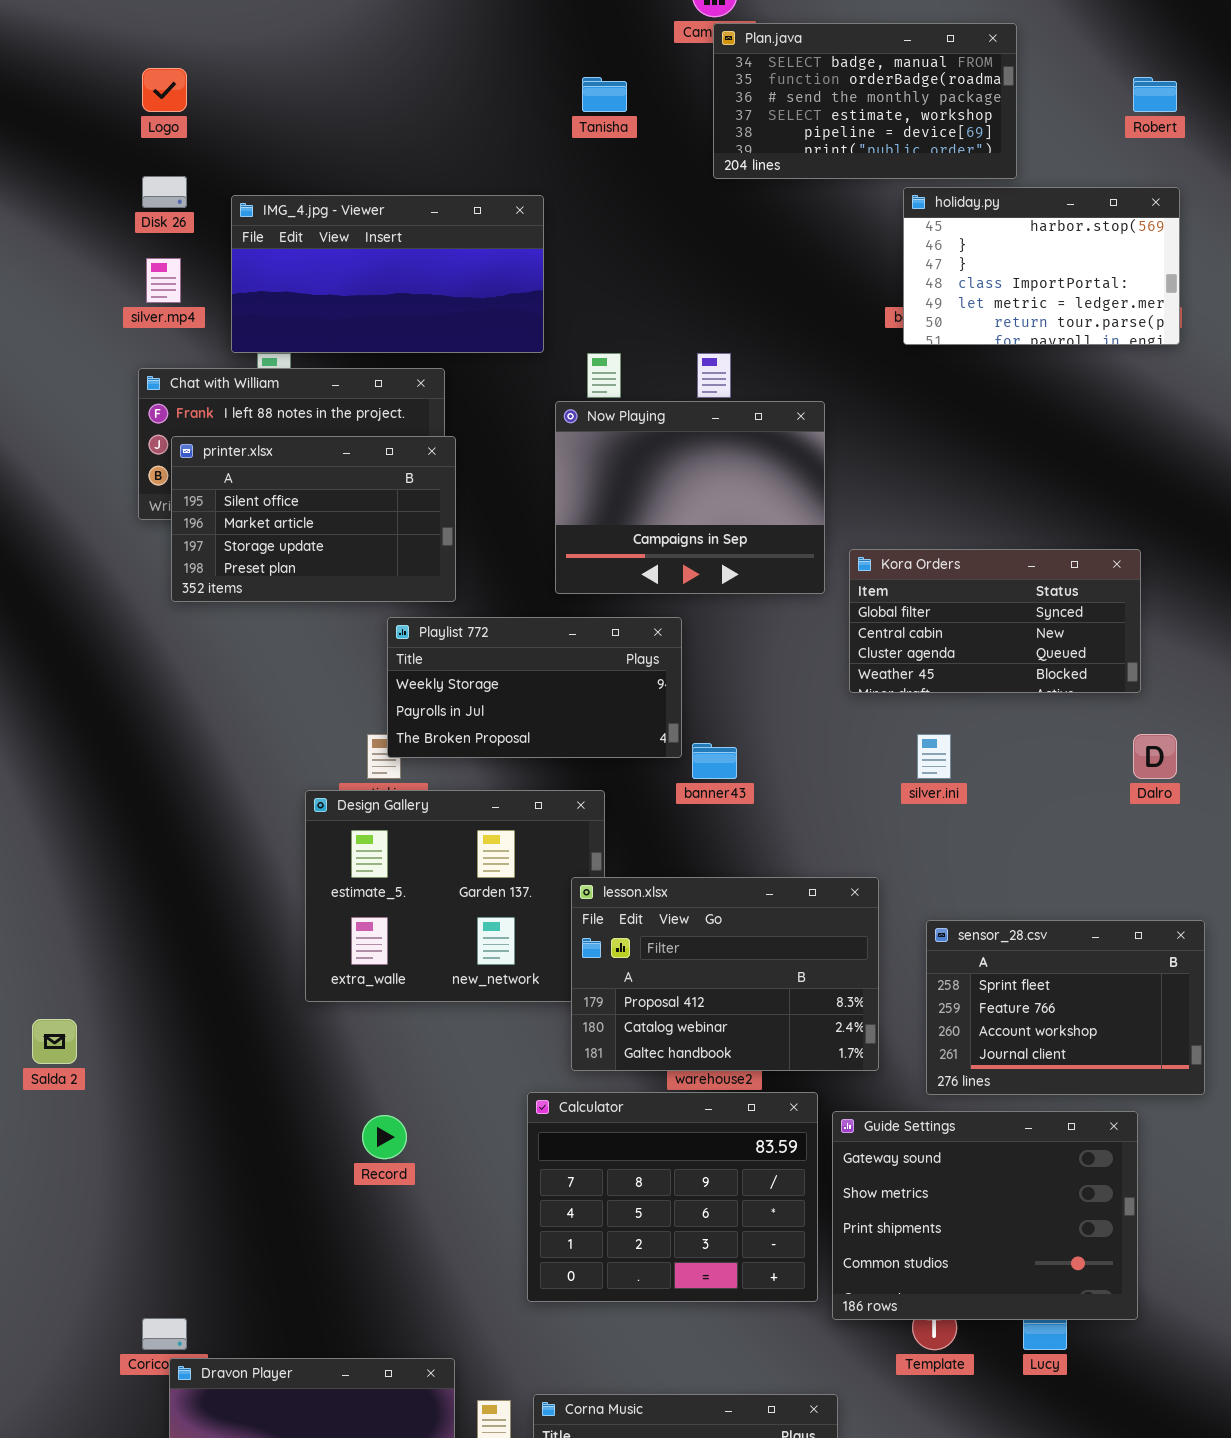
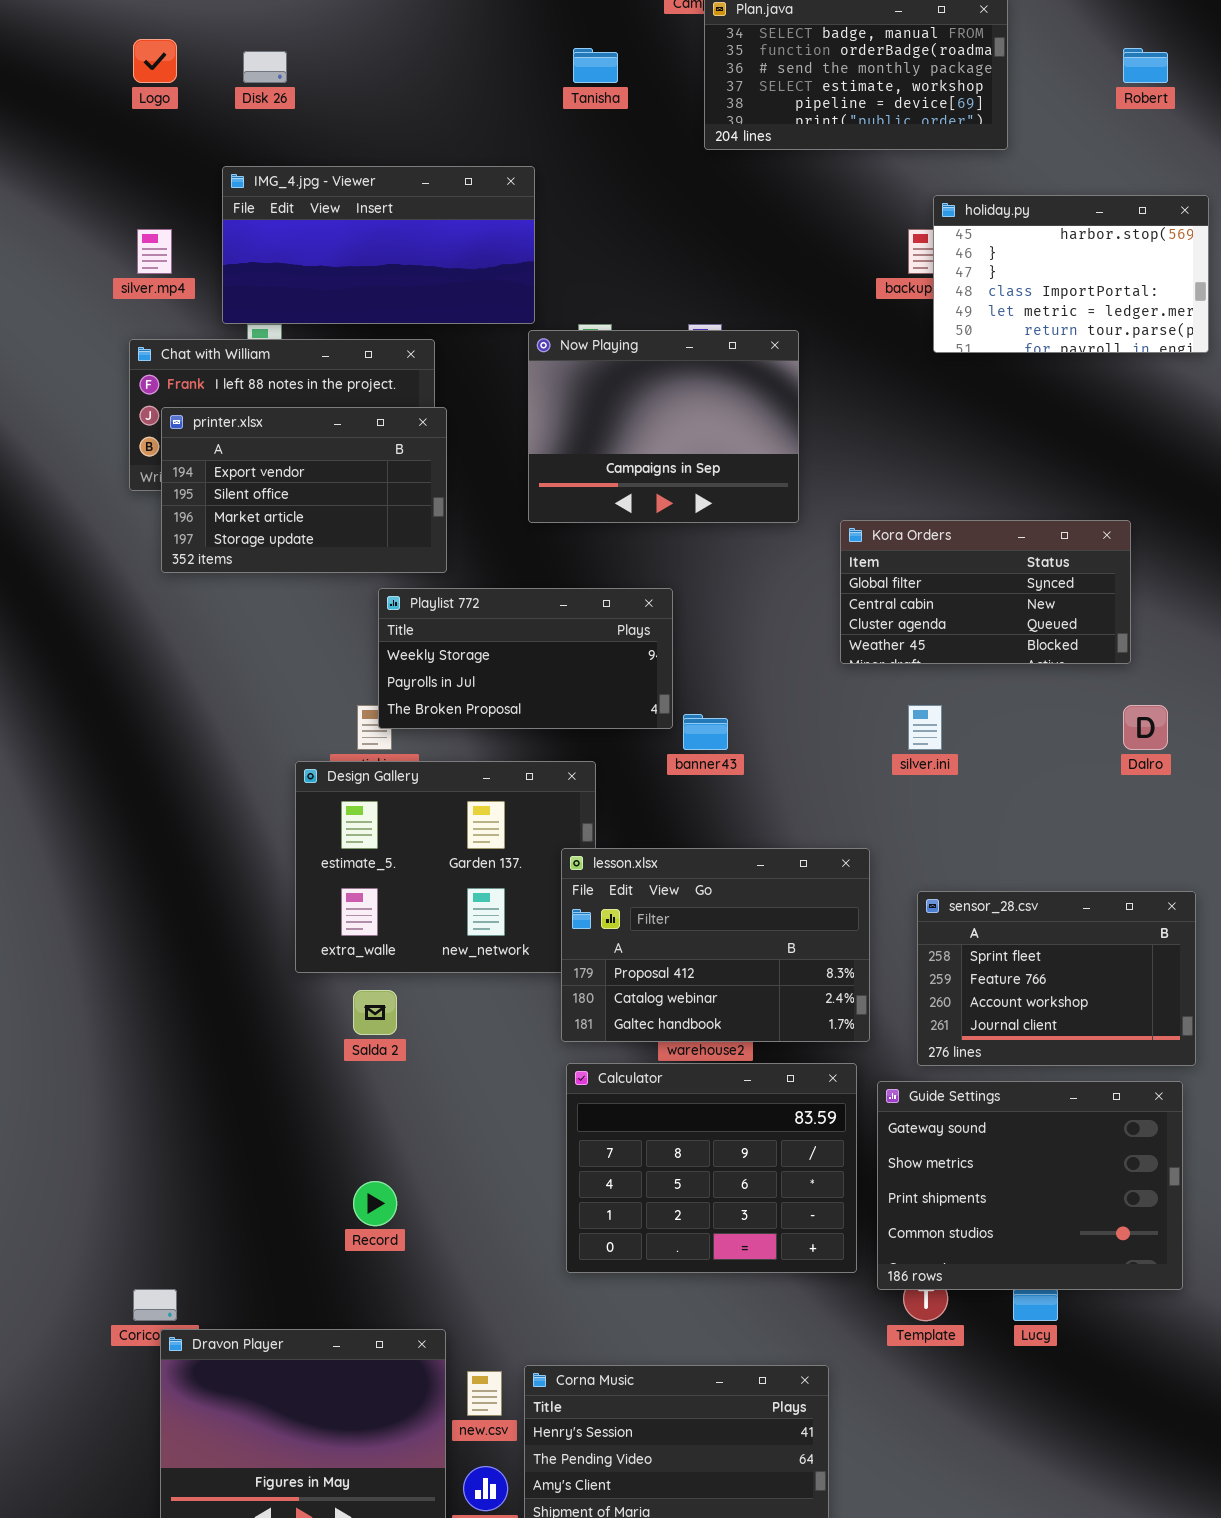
Disk 26: [142,176,187,208] -> [243,51,287,83], moved
holiday.py: [903,187,1180,345] -> [933,195,1209,353], moved
Now Playing: [555,401,825,594] -> [528,330,799,523], moved
printer.xlsx: [171,436,456,602] -> [161,407,447,573], scrolled up 1 row
Salda 2: [32,1019,77,1064] -> [353,990,397,1035], moved
Calculator: [527,1092,818,1302] -> [566,1063,857,1273], moved
Guide Settings: [832,1111,1138,1320] -> [877,1081,1183,1290], moved
Record: [362,1115,407,1159] -> [353,1181,397,1226], moved

